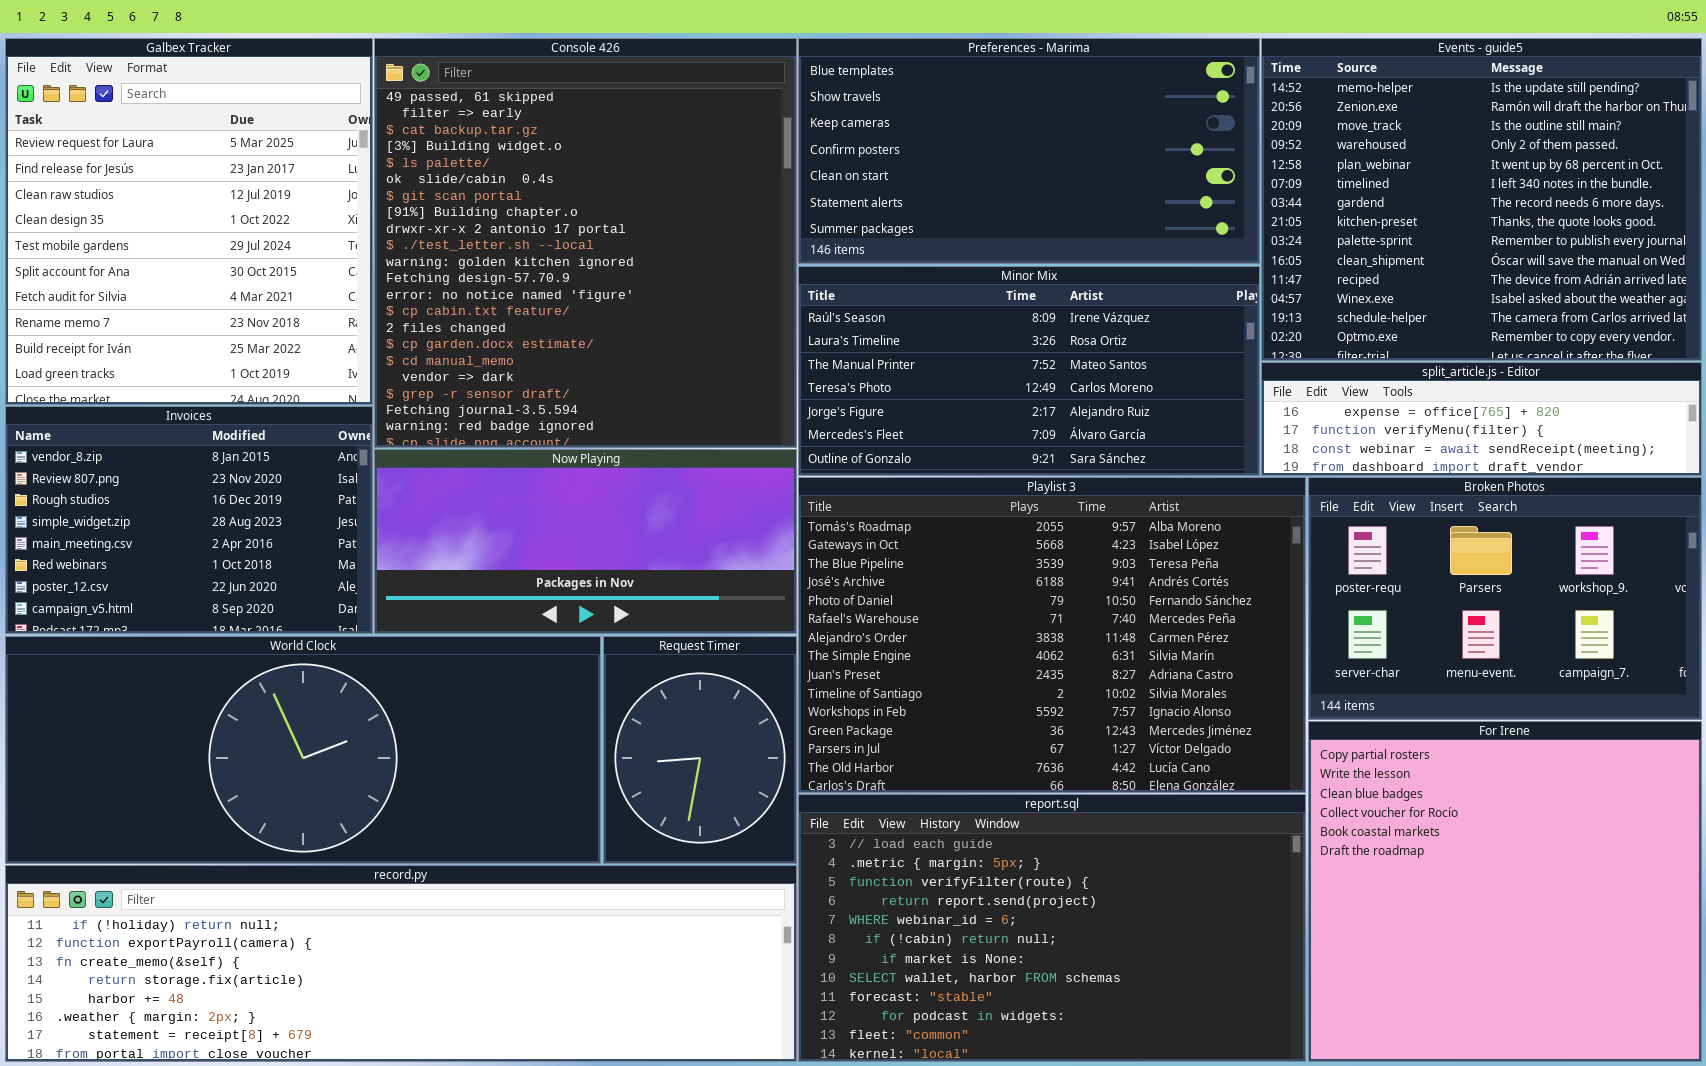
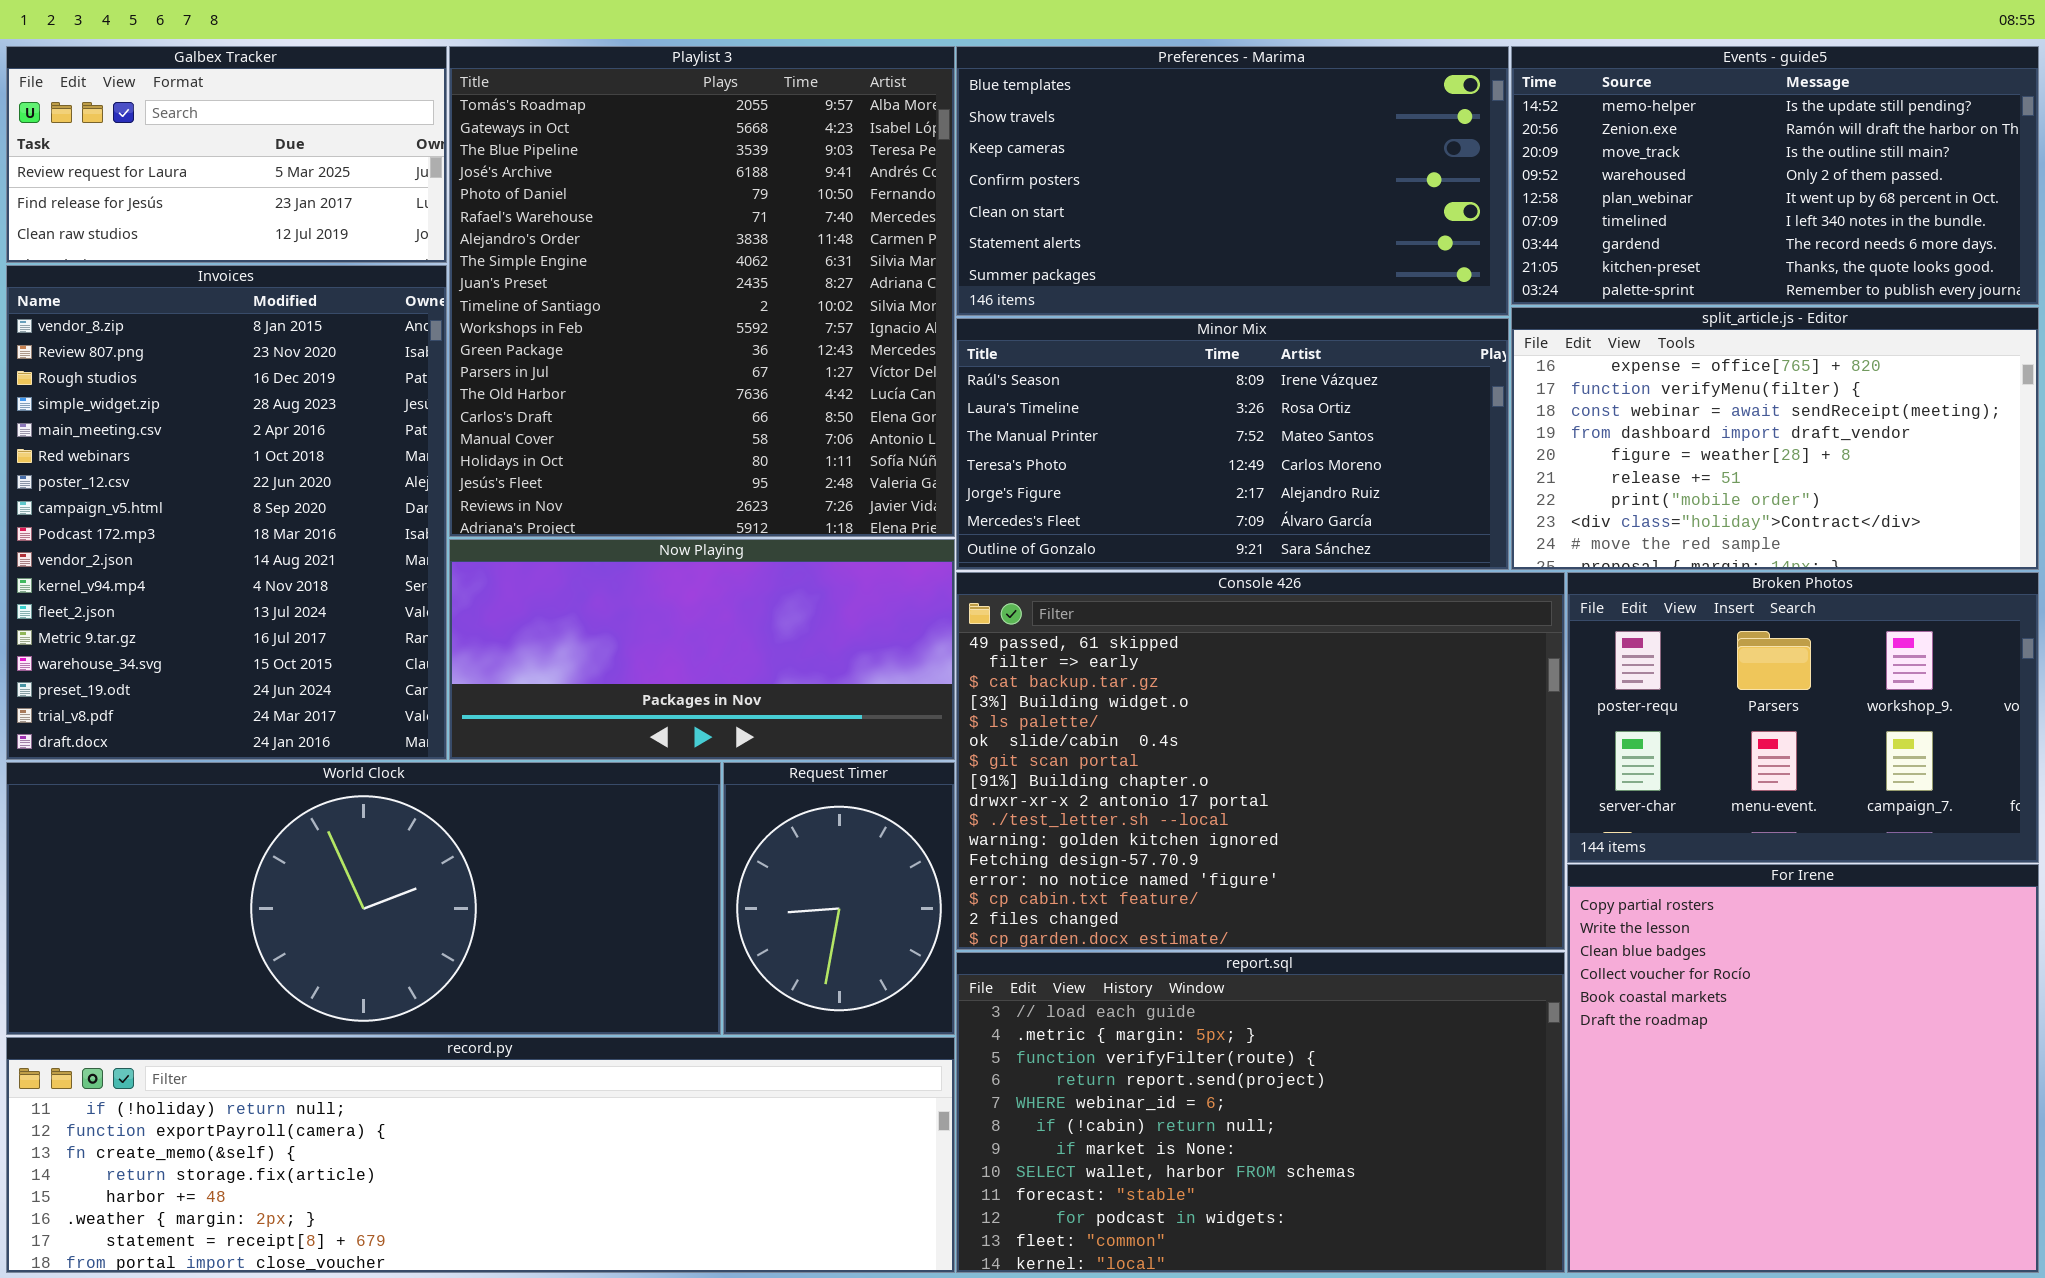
Galbex Tracker: [5,38,373,405] -> [6,46,447,263], resized
Console 426: [374,38,797,448] -> [956,572,1565,950], moved, resized
Events - guide5: [1261,38,1702,361] -> [1511,46,2039,305], resized
split_article.js - Editor: [1261,362,1702,476] -> [1511,307,2039,570], resized
Invoices: [5,406,373,634] -> [6,265,447,760], resized
Playlist 3: [798,477,1306,793] -> [449,46,955,537], moved, resized

